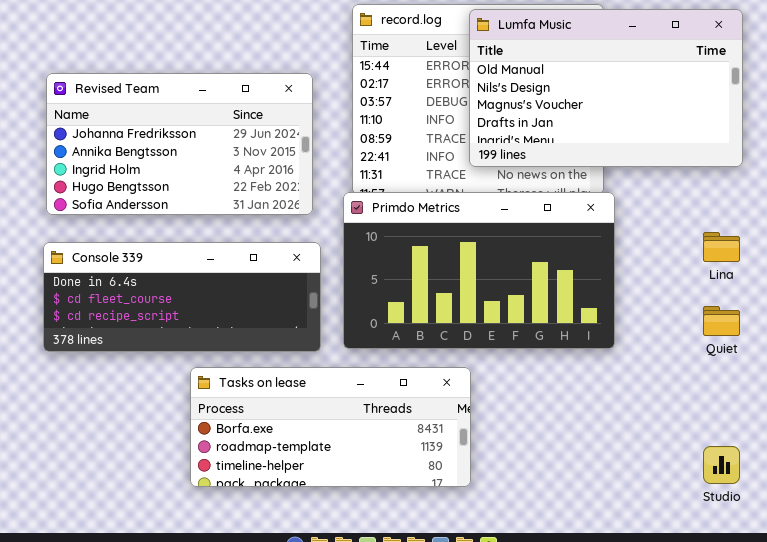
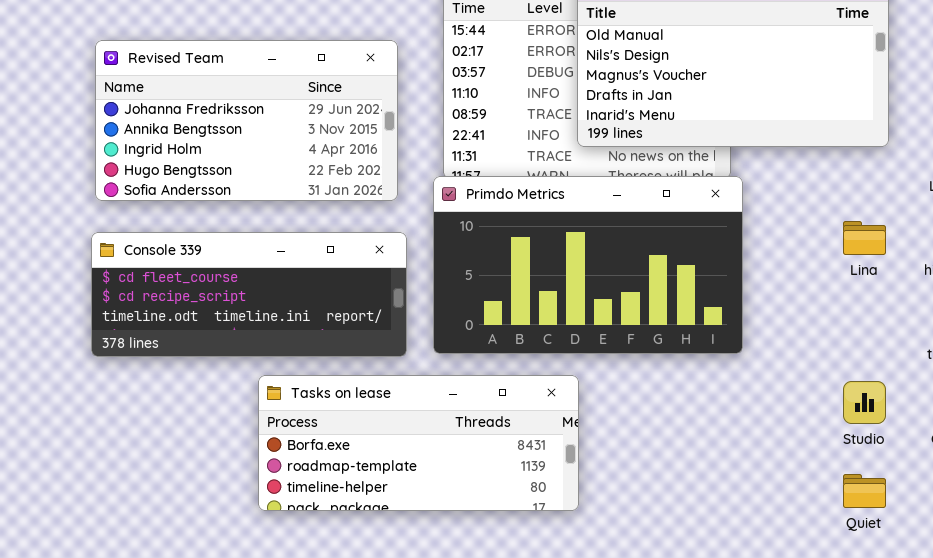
Console 339: [43,242,321,352] -> [91,232,407,357], scrolled down 1 row
Quiet: [703,306,740,336] -> [843,474,886,508], moved
Studio: [703,446,740,484] -> [843,381,886,424], moved

